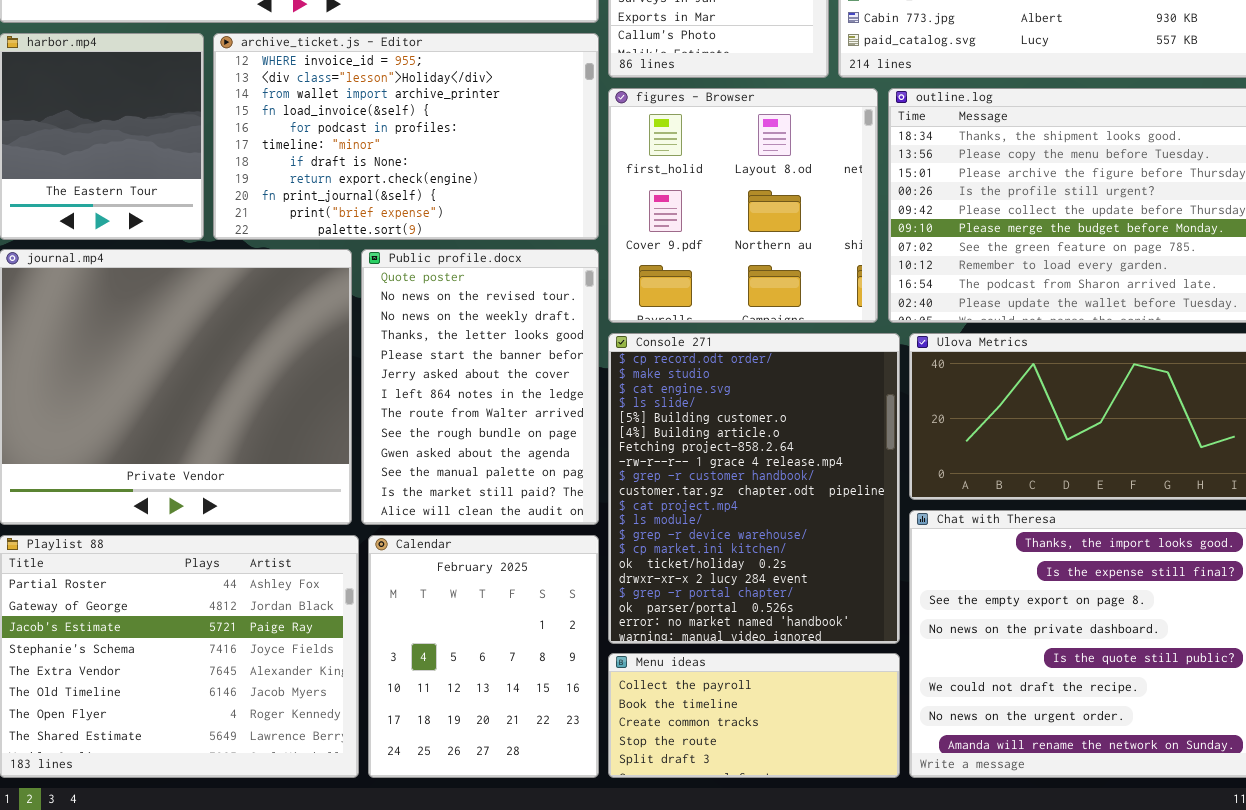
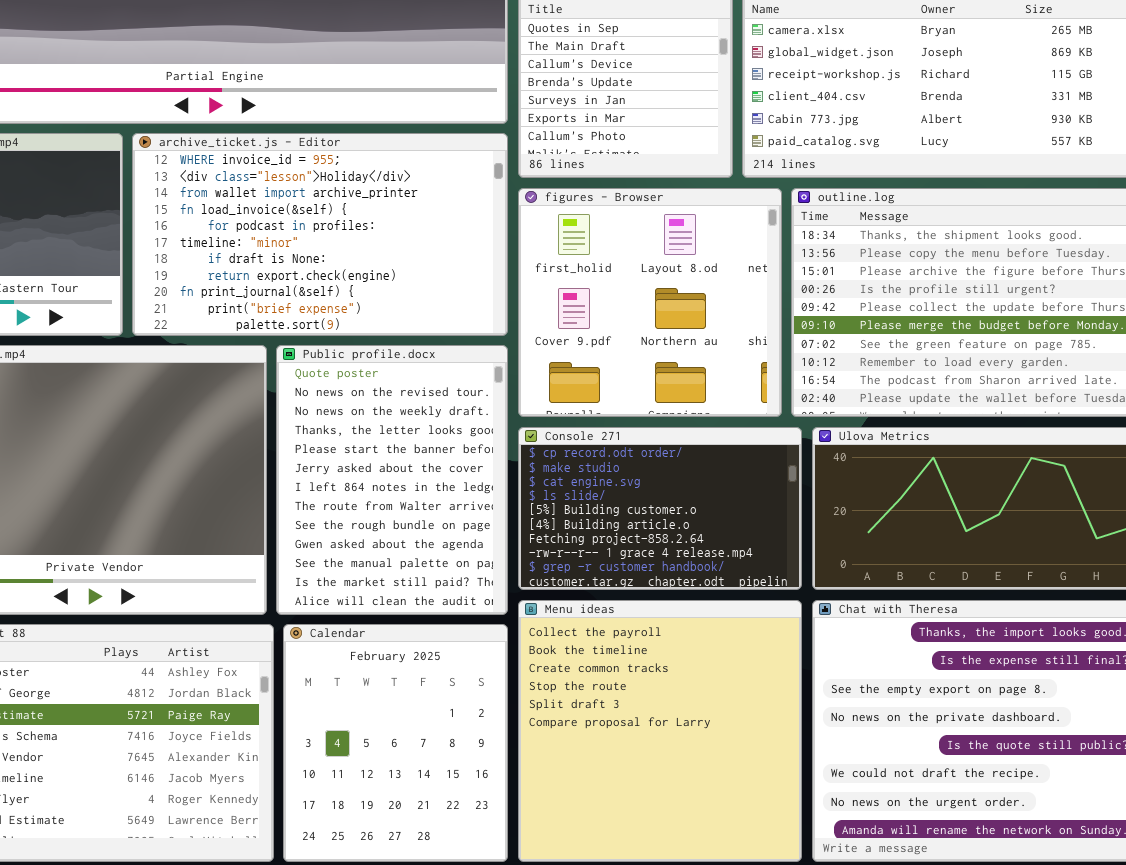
Console 271: [608,333,900,644] -> [518,427,802,590], resized
Menu ideas: [608,653,900,778] -> [518,600,802,862], resized

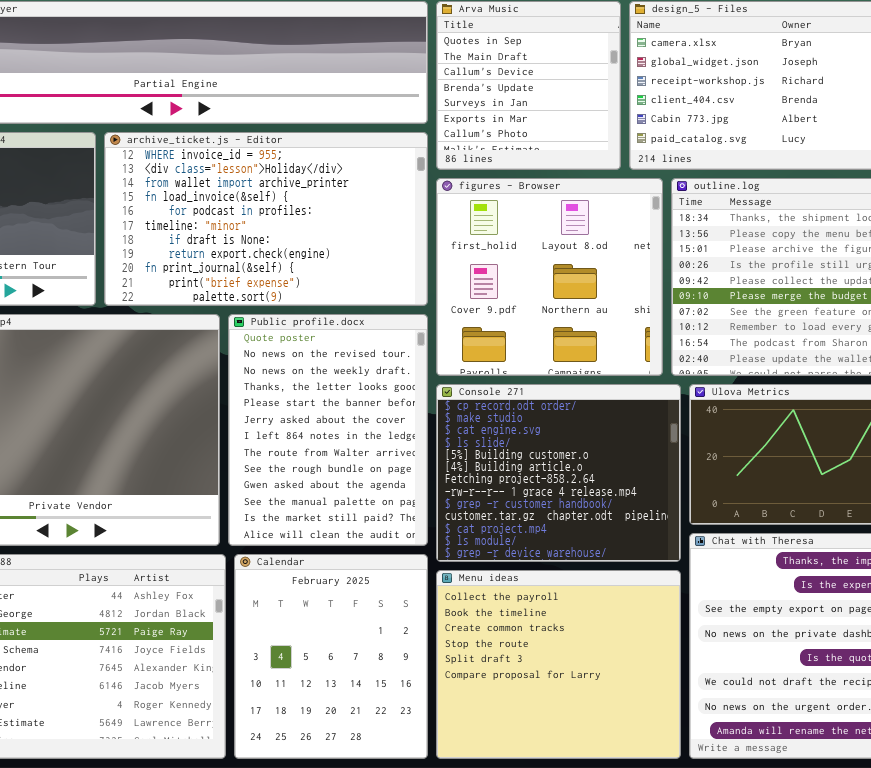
Console 271: [518,427,802,590] -> [436,384,681,562], resized
Menu ideas: [518,600,802,862] -> [436,570,681,759], resized

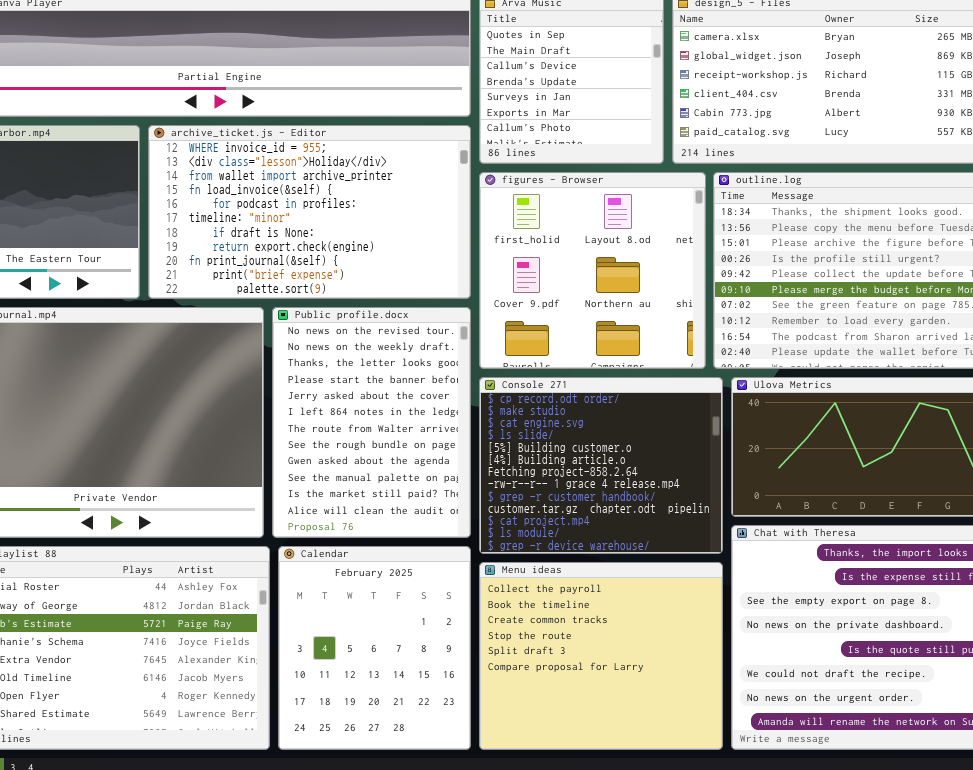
Public profile.docx: [228,314,428,546] -> [272,307,471,538], scrolled down 1 row

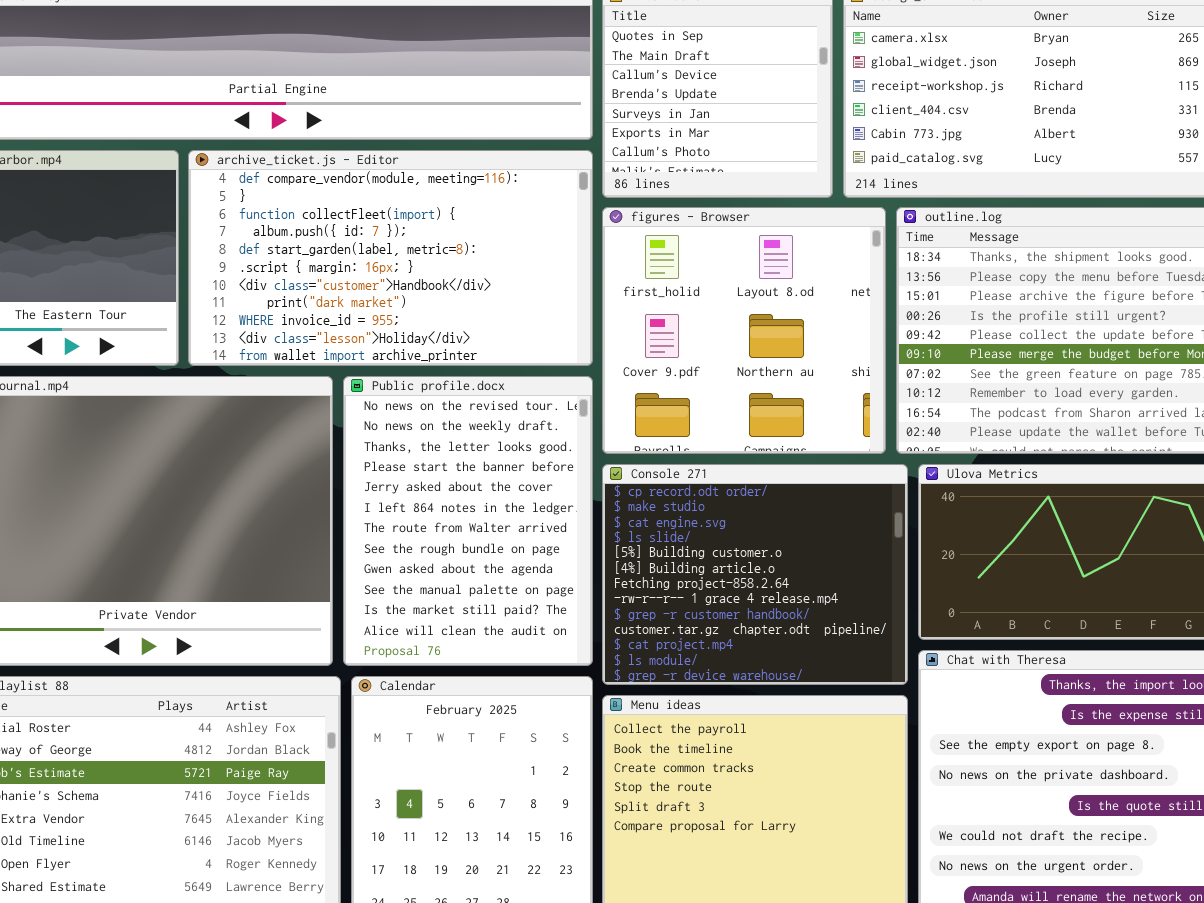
archive_ticket.js - Editor: [148,125,471,299] -> [188,150,593,366], scrolled up 8 rows

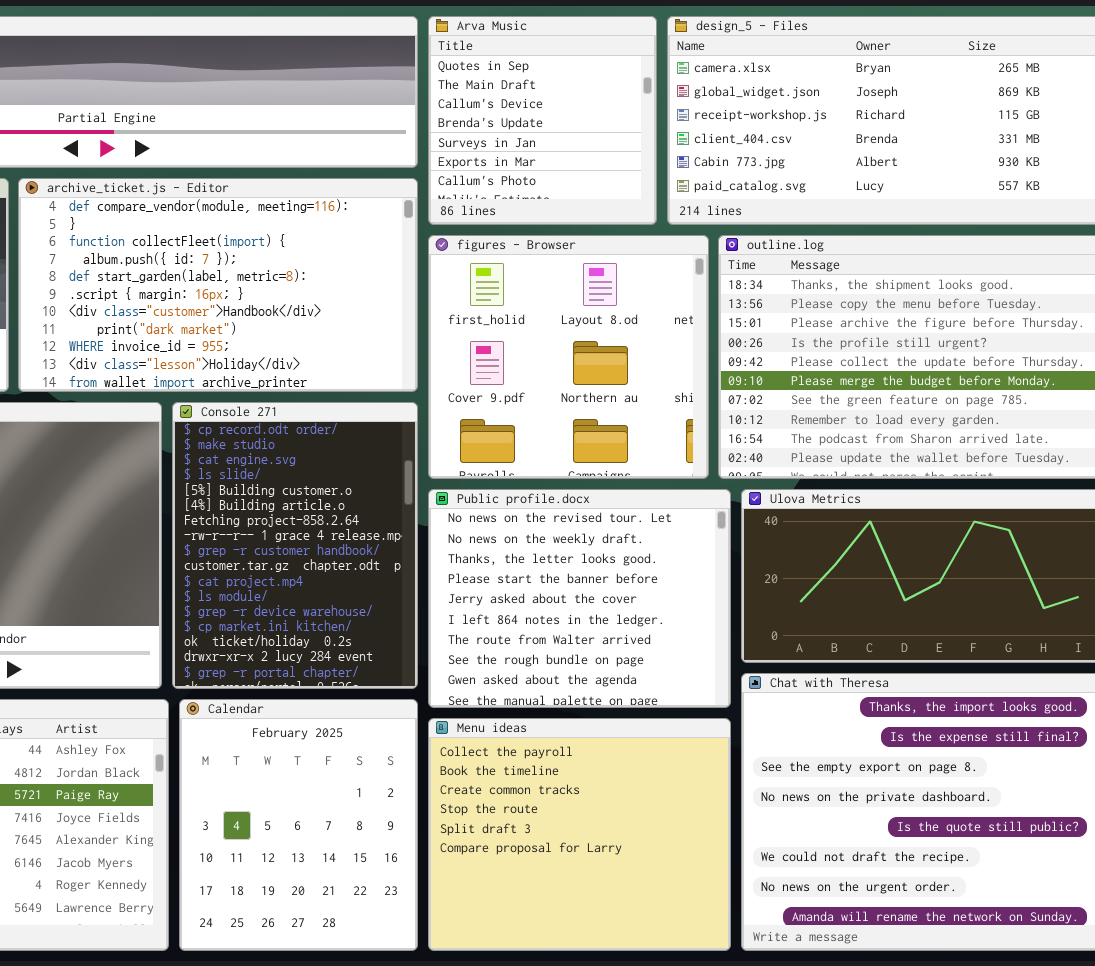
Public profile.docx: [343,376,593,666] -> [428,489,731,708], moved, resized
Console 271: [602,464,908,685] -> [172,402,418,689], moved, resized

